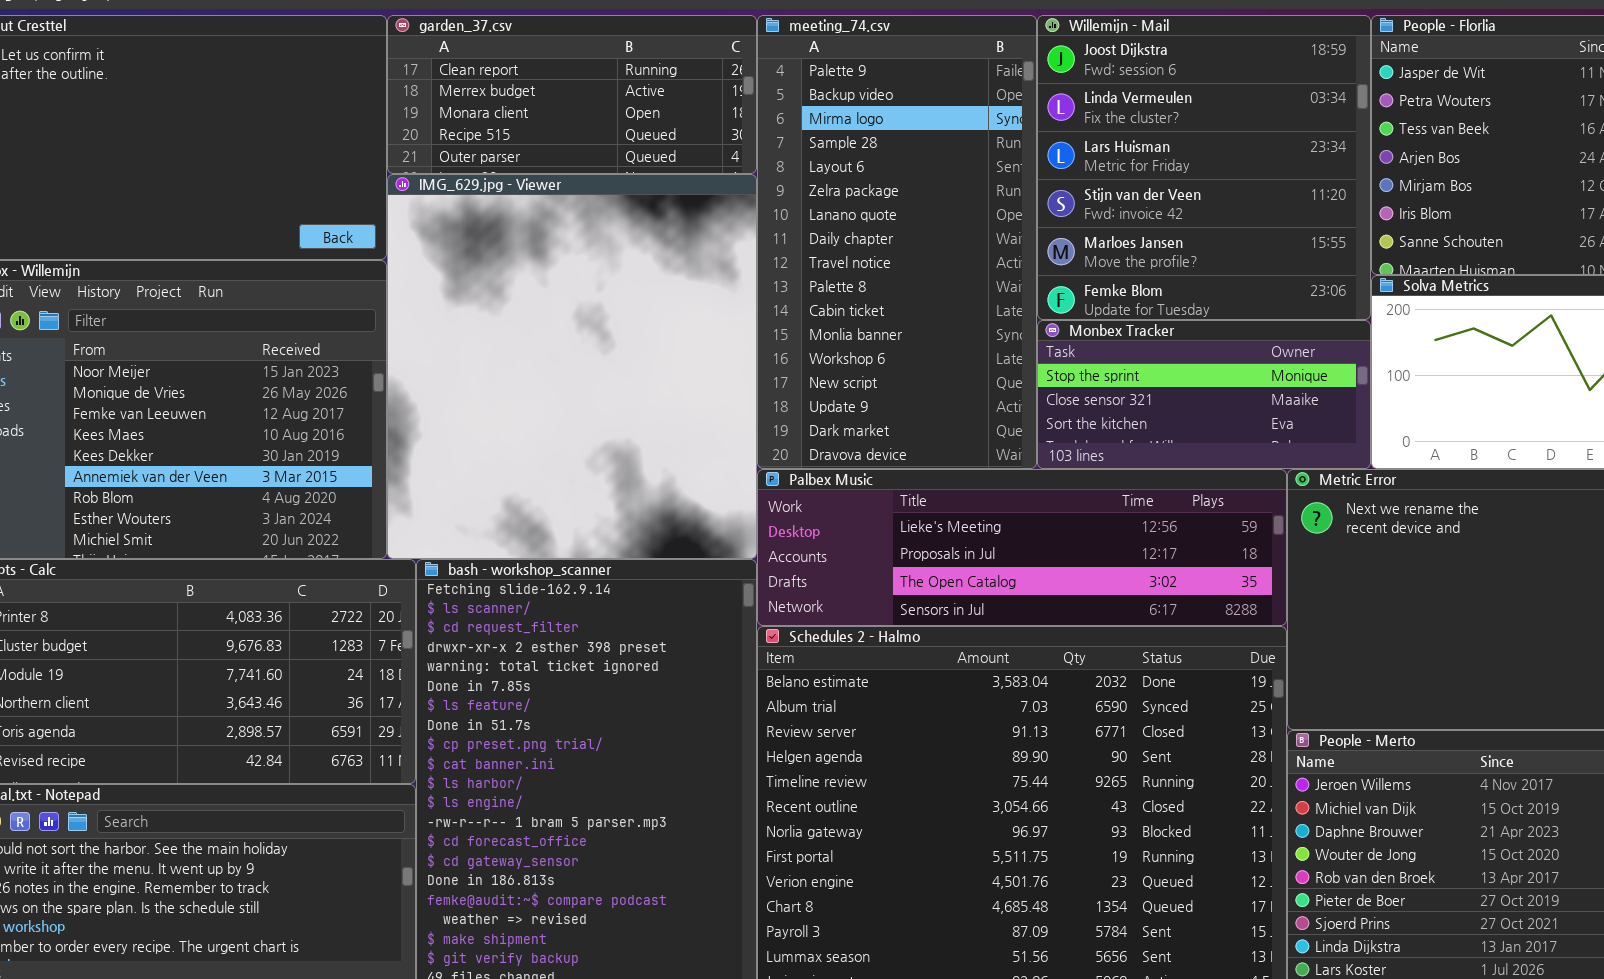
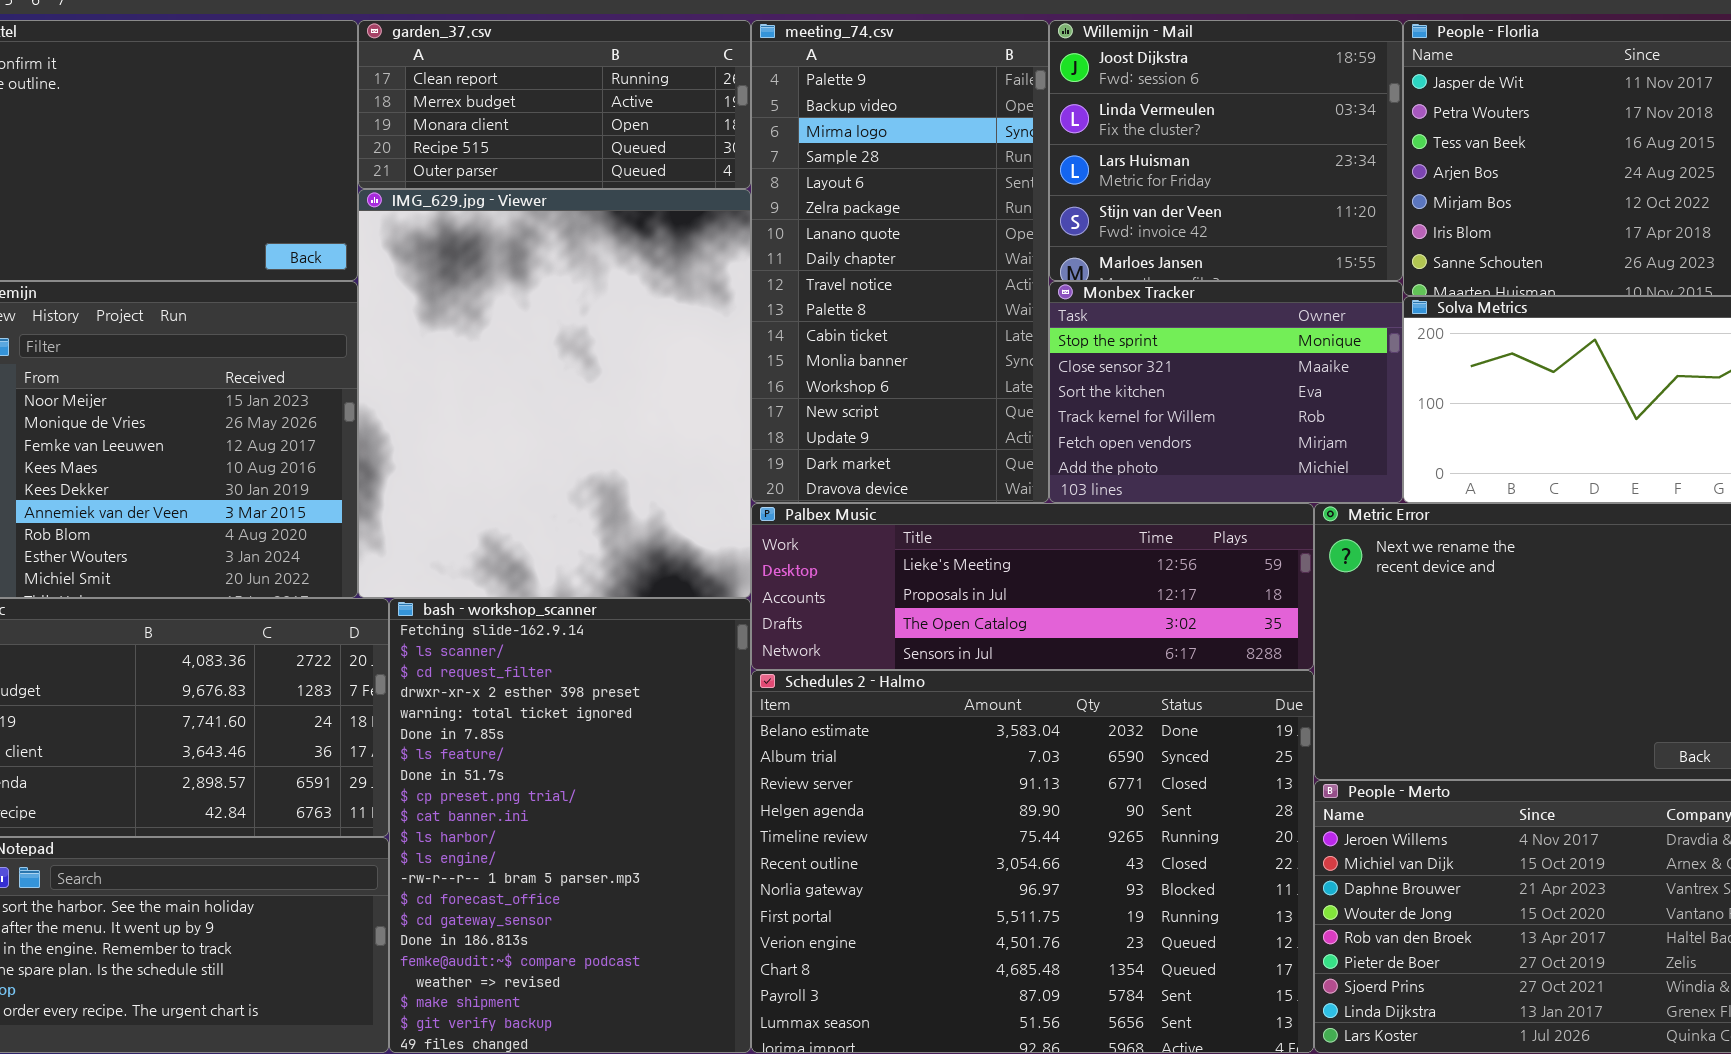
Willemijn - Mail: [1037,15,1371,320] -> [1049,20,1403,281], resized
Monbex Tracker: [1037,320,1371,469] -> [1049,281,1403,503], resized

